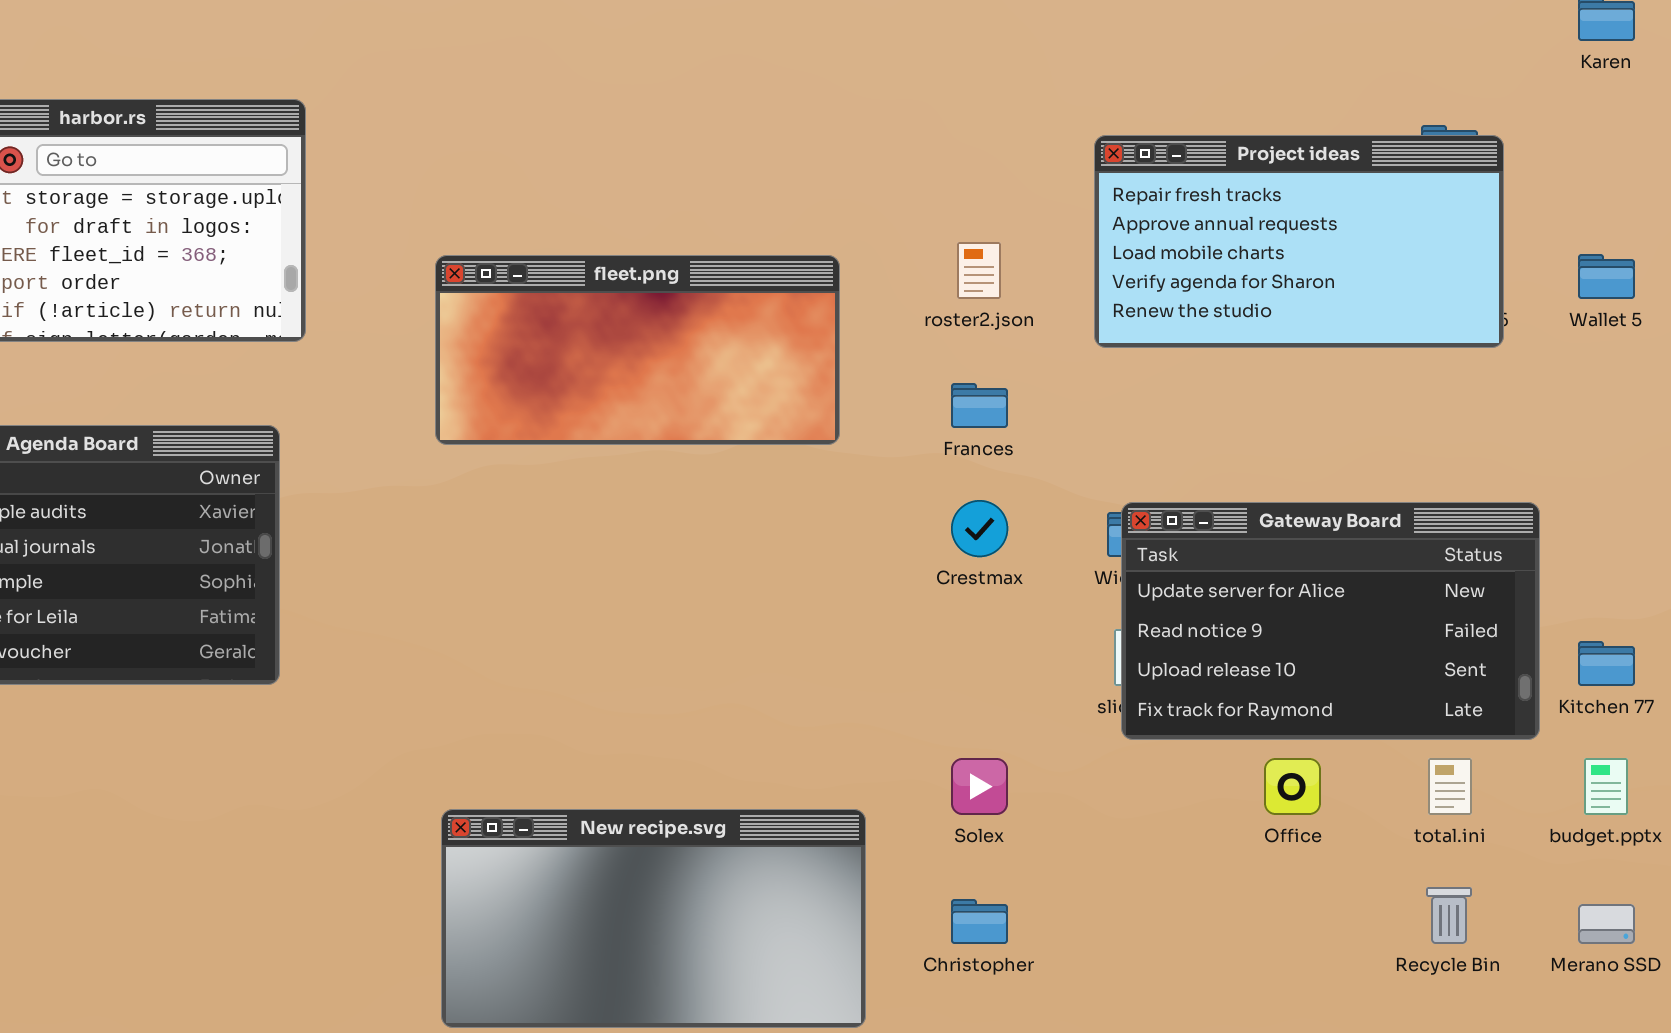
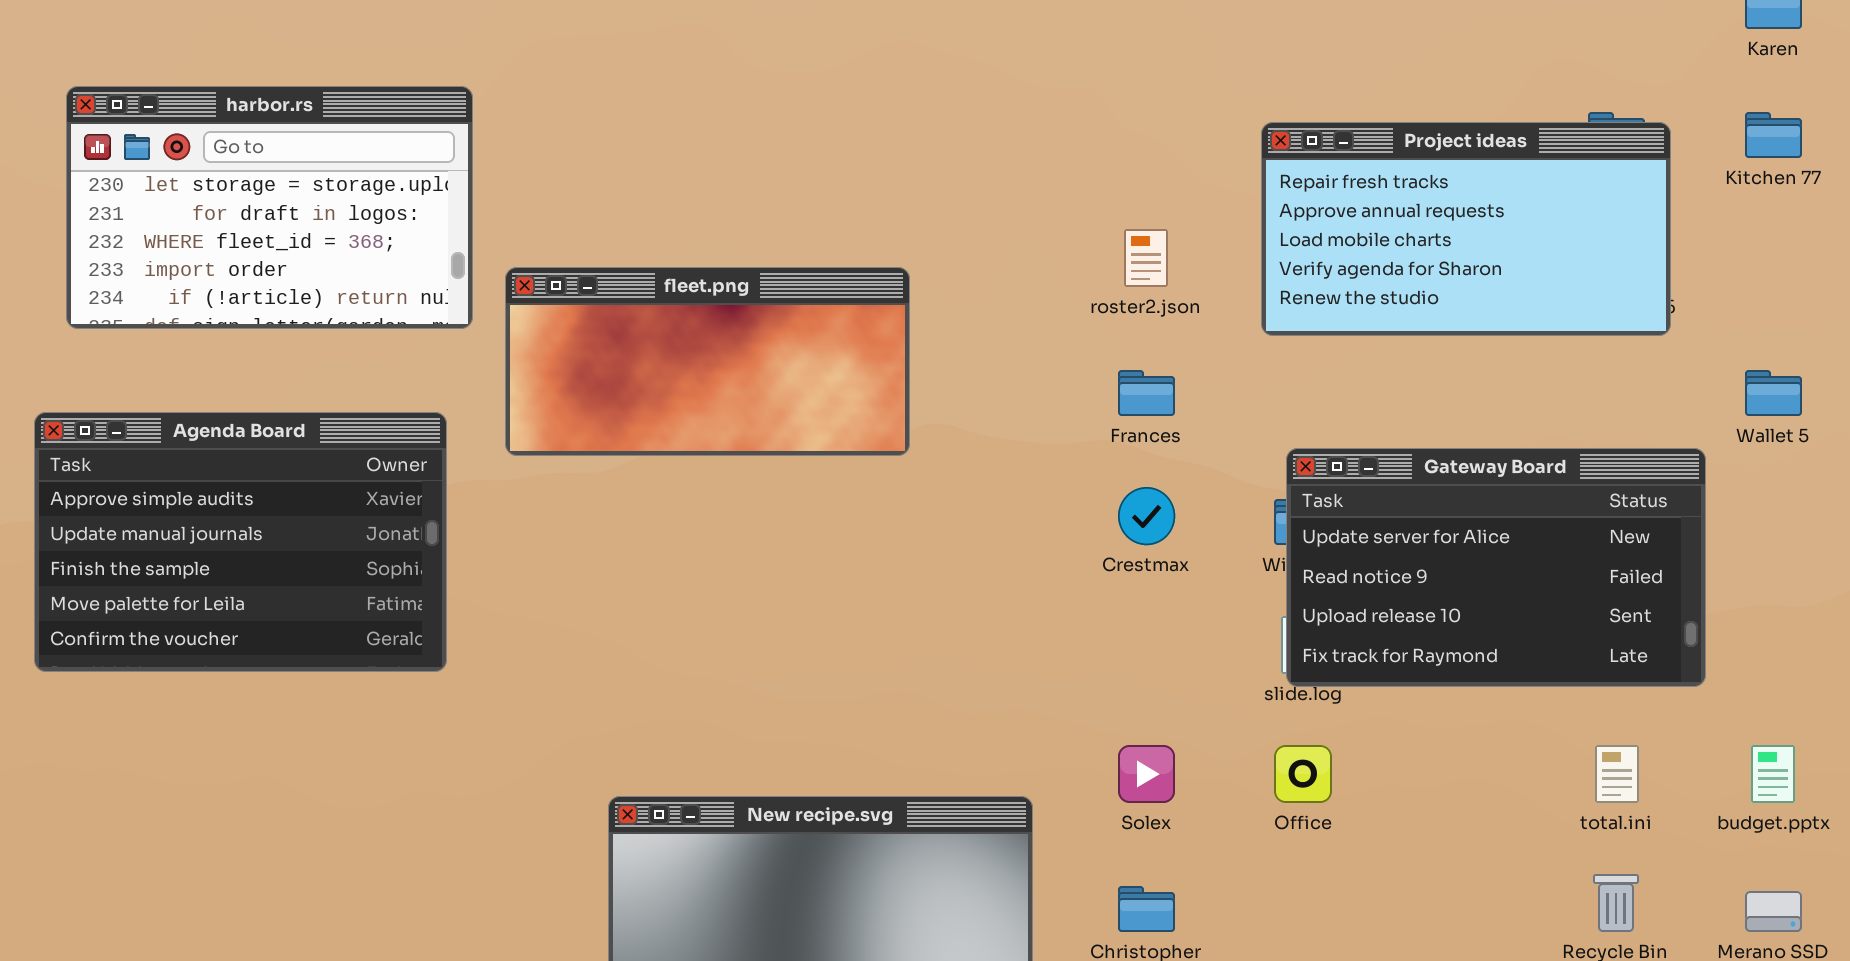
Wallet 5: [1578,254,1635,299] -> [1745,370,1802,416], moved
fleet.png: [435,255,840,445] -> [505,267,910,456], moved
Gateway Board: [1121,502,1540,740] -> [1286,448,1706,687], moved
Kitchen 77: [1578,641,1635,686] -> [1745,112,1802,158], moved
Office: [1264,758,1321,815] -> [1274,745,1332,803], moved

